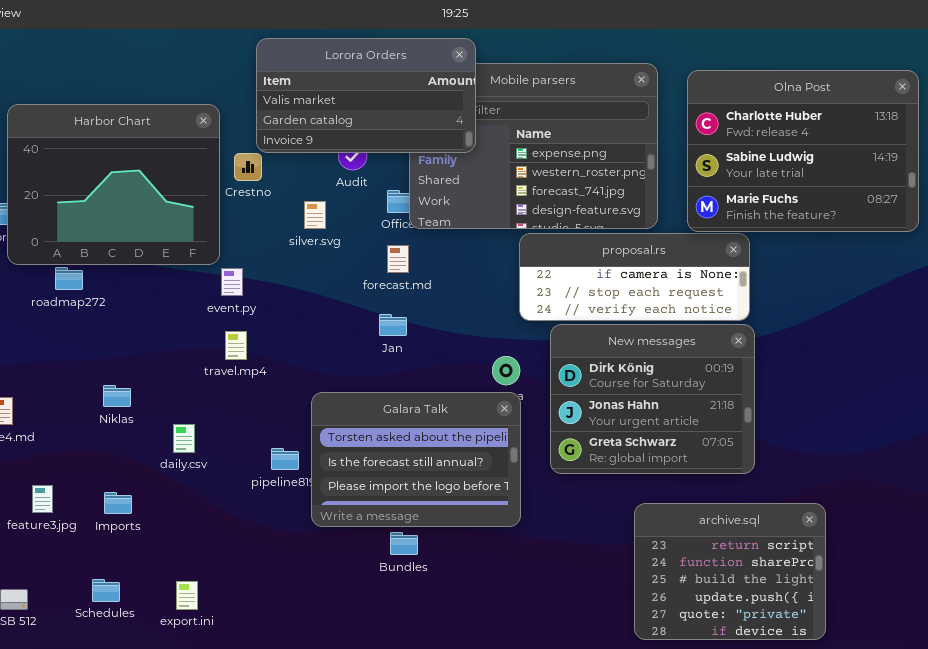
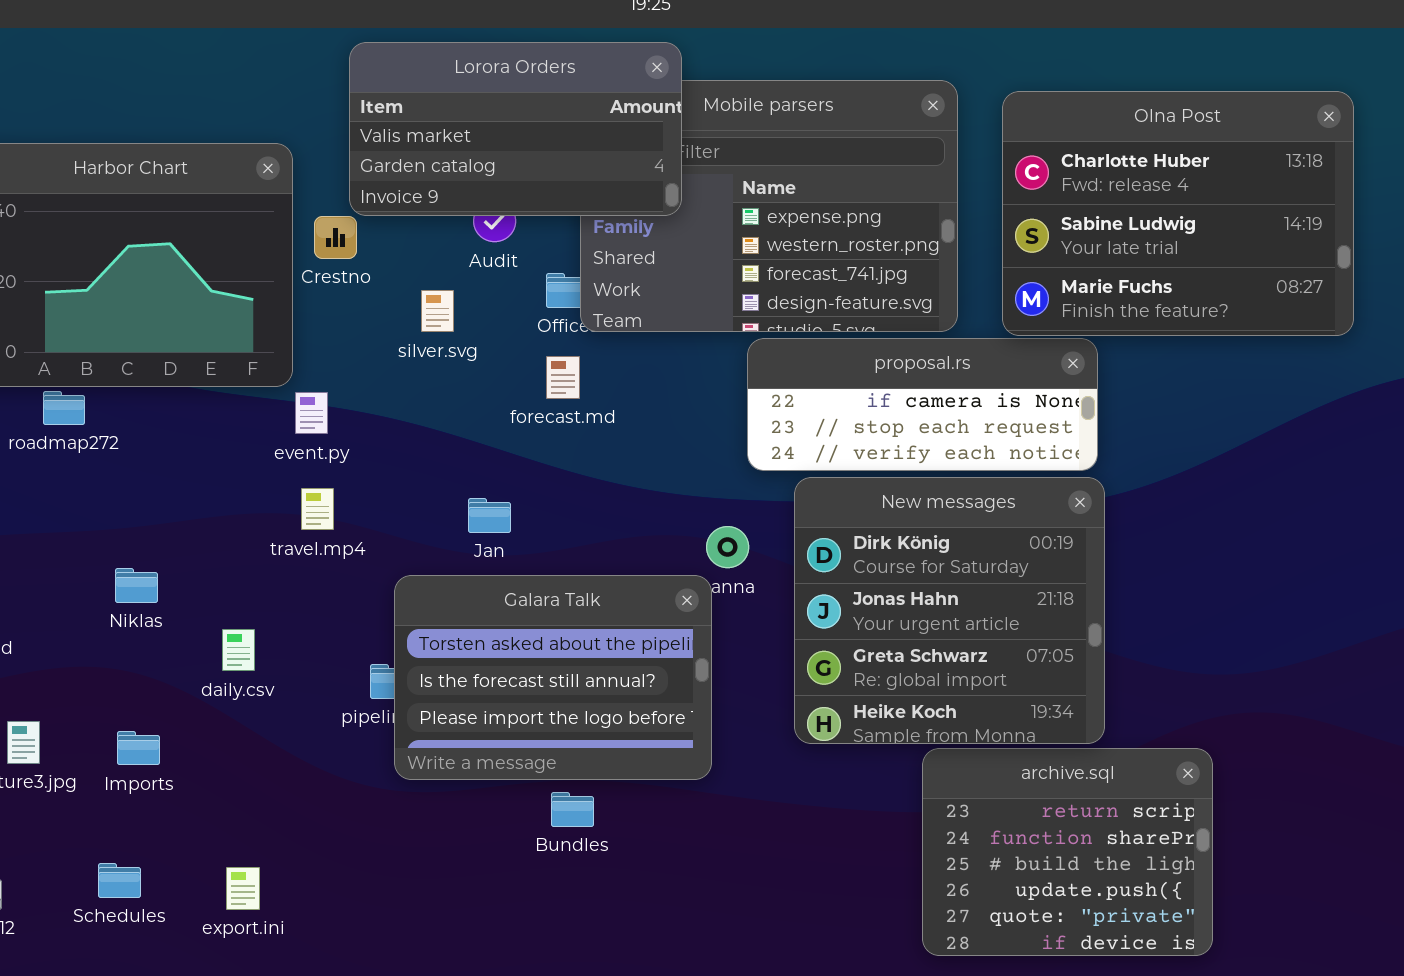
Jan: [379,314,407,336] -> [468,498,511,533], moved
New messages: [550,324,755,474] -> [794,477,1105,744], resized
Galara Talk: [311,392,521,527] -> [394,575,712,780], moved

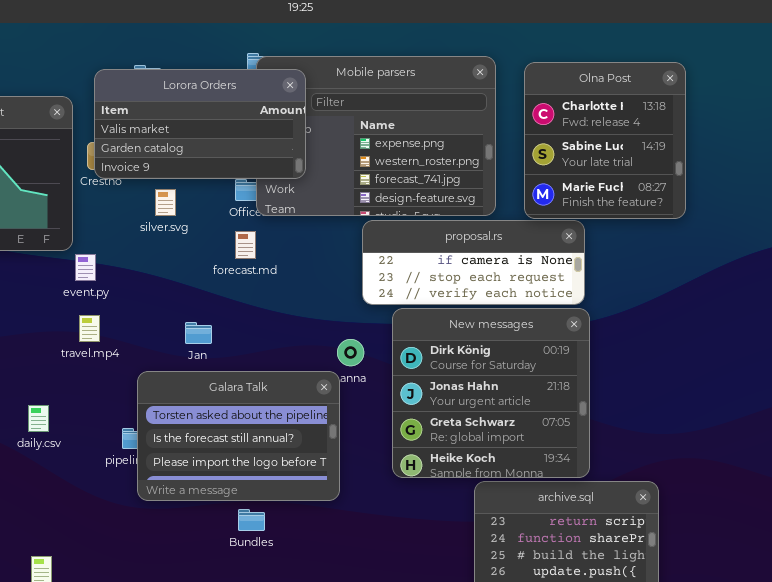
Lorora Orders: [349,42,682,216] -> [94,69,306,179], moved
Olna Post: [1002,91,1354,336] -> [524,62,686,219], resized

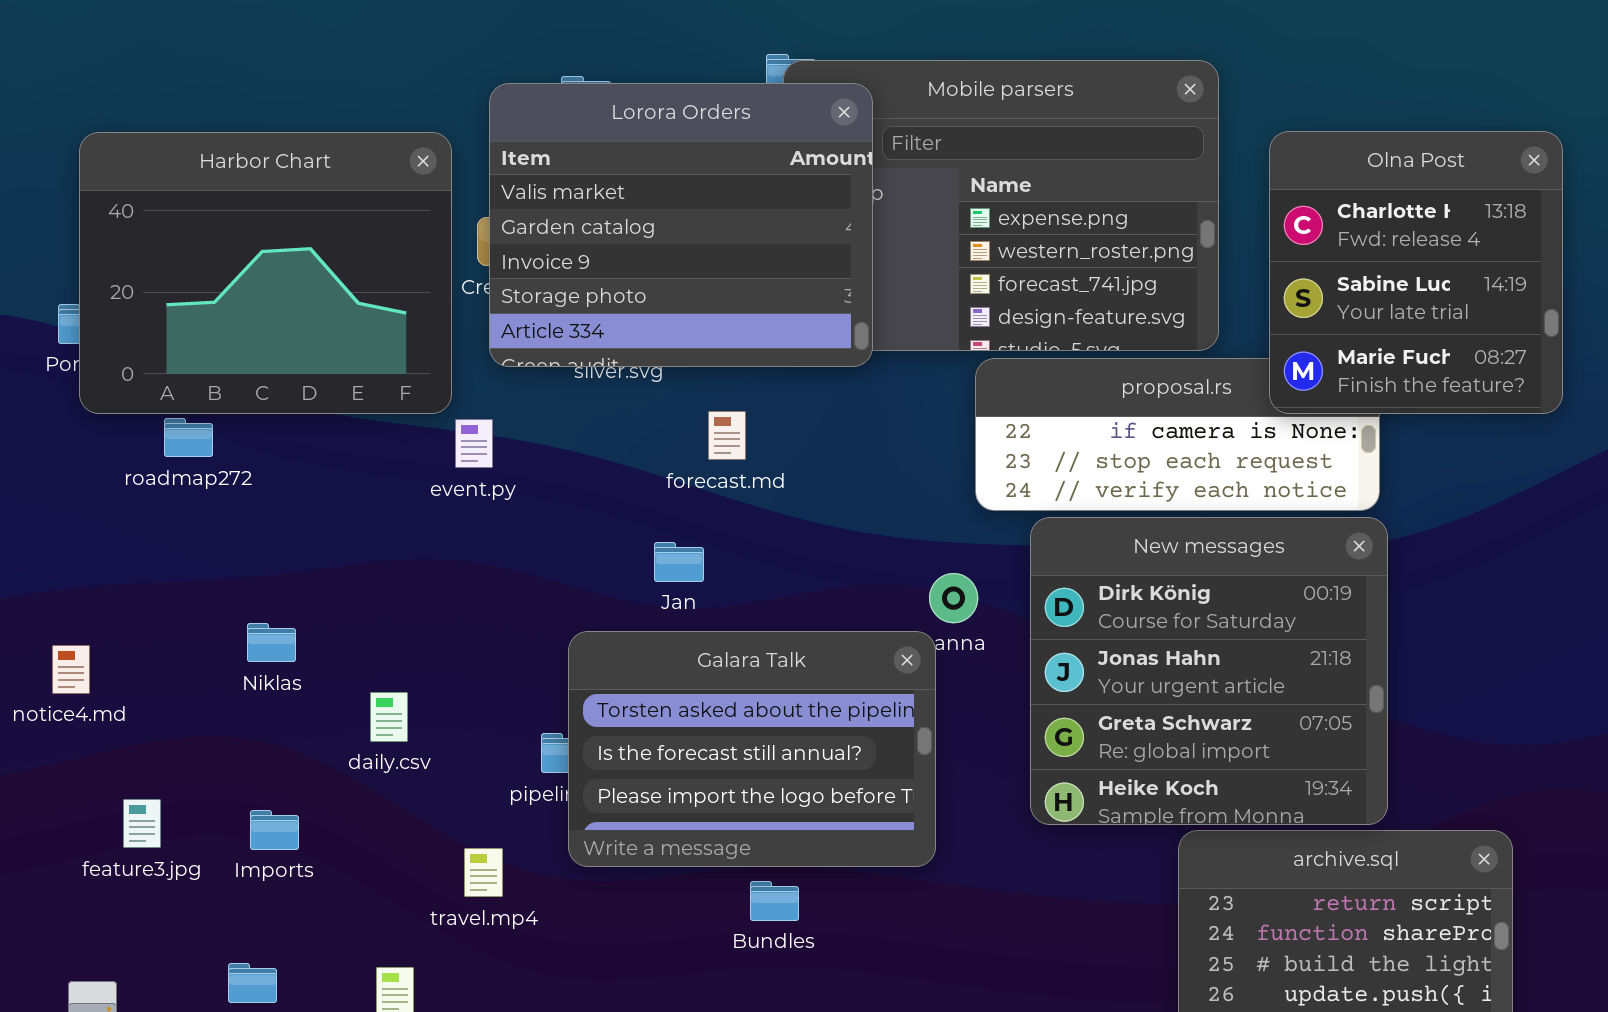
Olna Post: [524,62,686,219] -> [1269,131,1563,414], moved
Lorora Orders: [94,69,306,179] -> [489,83,873,367], resized
forecast.md: [235,231,256,259] -> [708,411,746,460], moved
travel.mp4: [79,315,100,342] -> [464,848,503,897], moved

